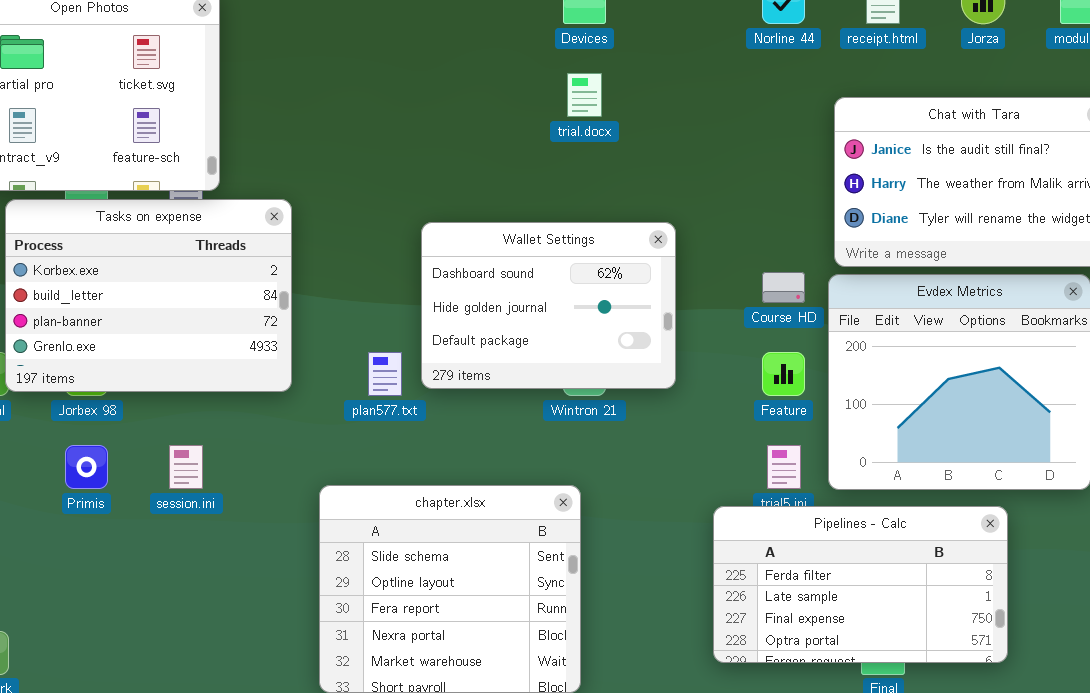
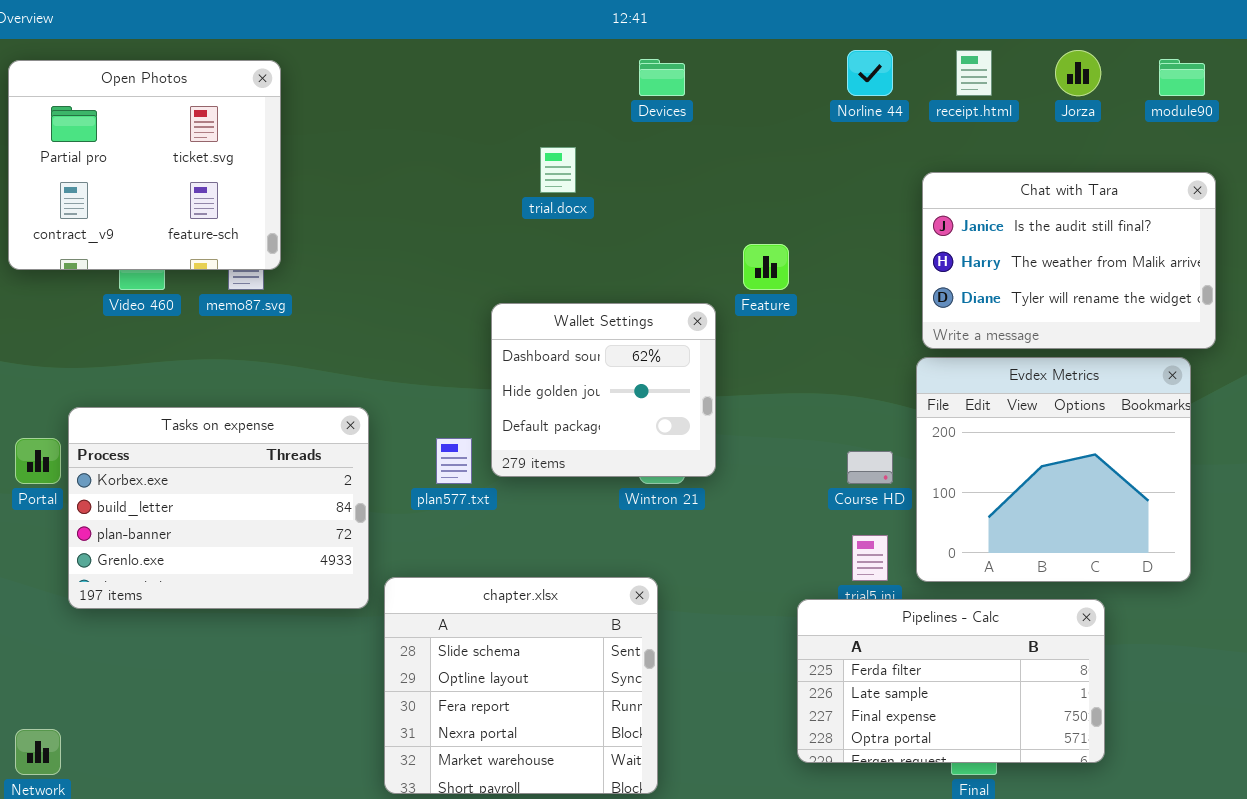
trial.docx: [567,73,602,117] -> [540,147,576,193], moved
Tasks on expense: [5,199,292,392] -> [68,407,369,609], moved
Wallet Settings: [421,222,676,389] -> [491,303,716,477], resized
Course HD: [762,272,805,303] -> [847,451,893,484], moved
Feature: [762,352,805,396] -> [743,244,789,290], moved

